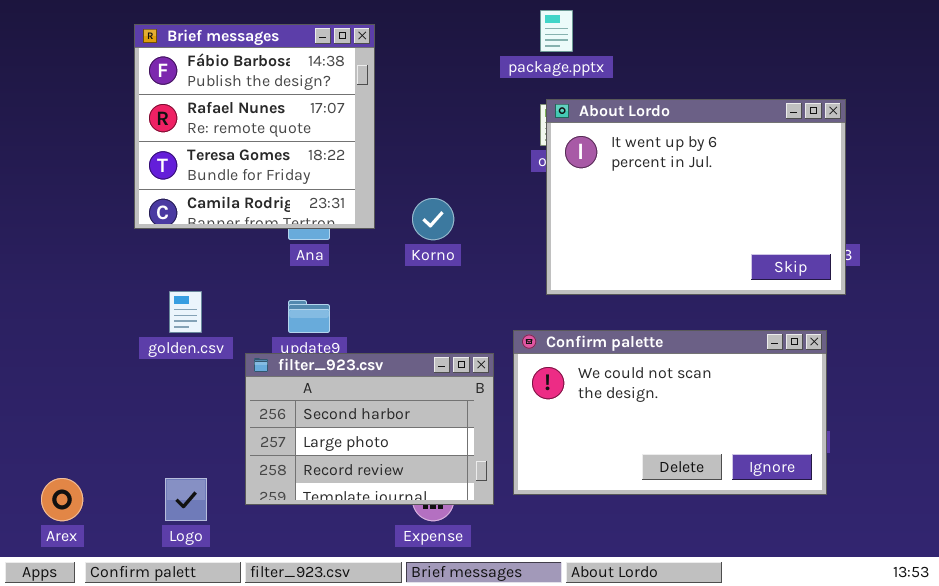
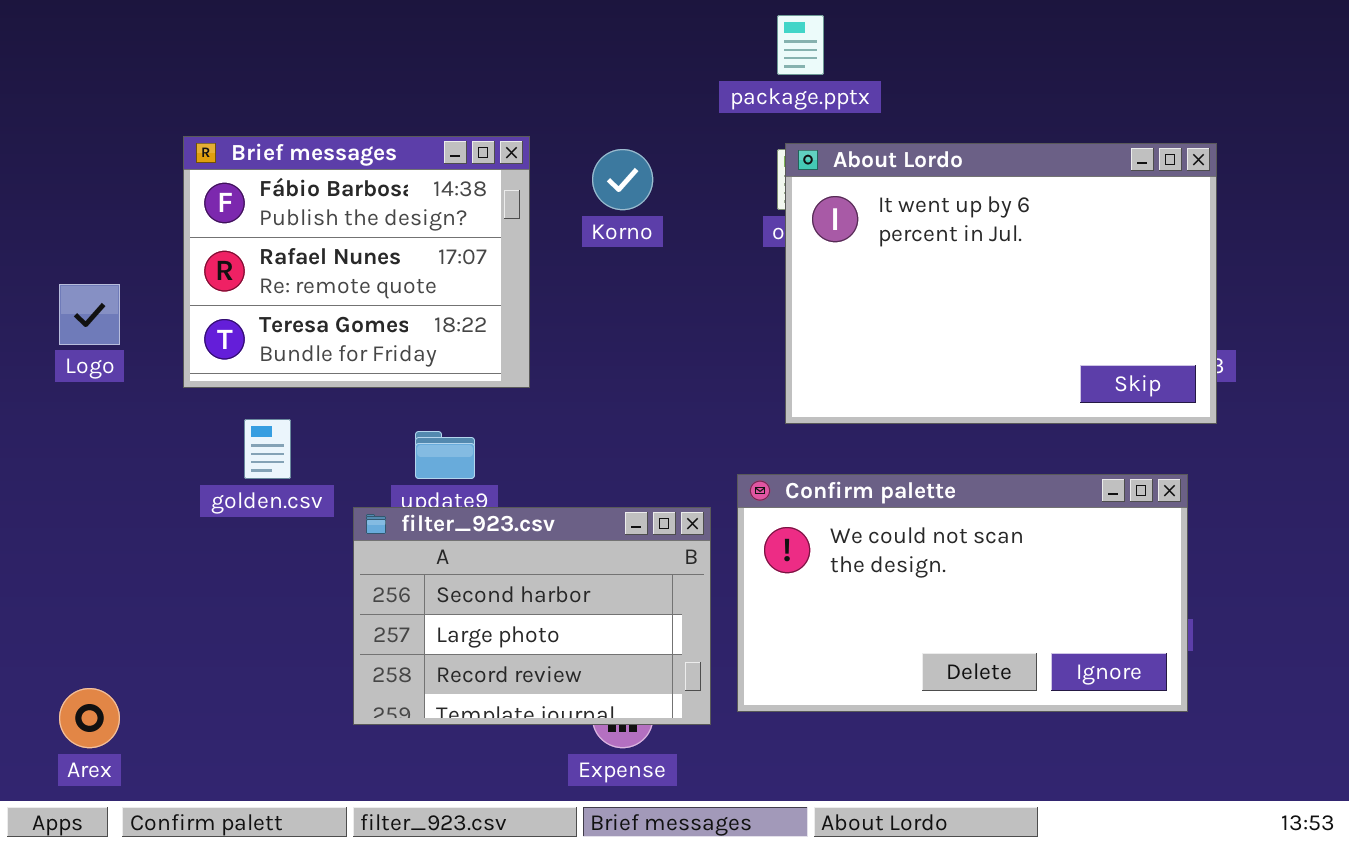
Brief messages: [134,24,375,229] -> [183,136,530,388], moved, resized
Korno: [412,198,454,240] -> [592,149,653,210], moved
Logo: [165,478,207,521] -> [59,284,120,345], moved

